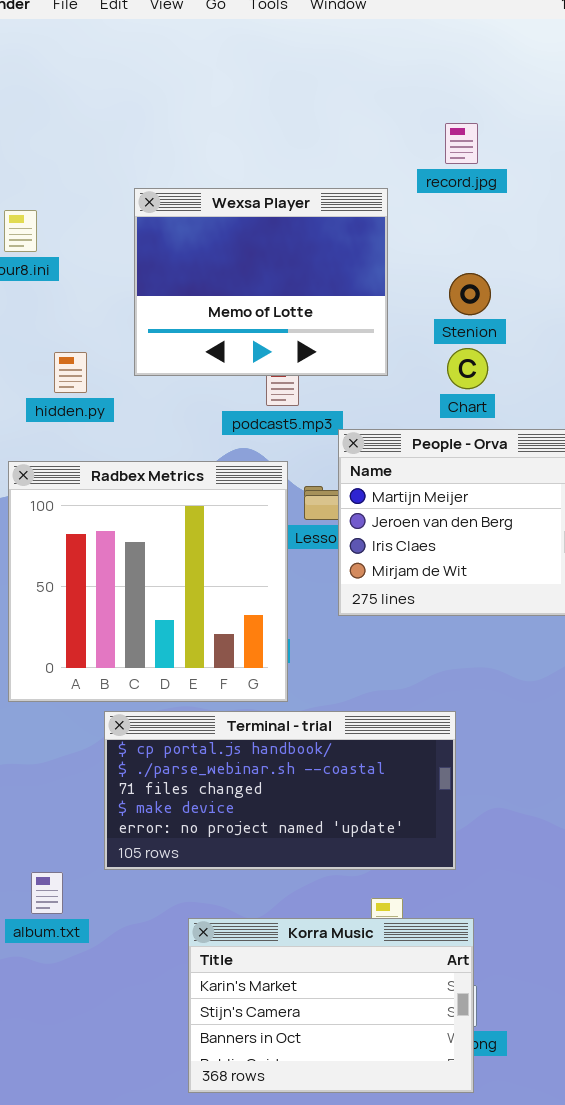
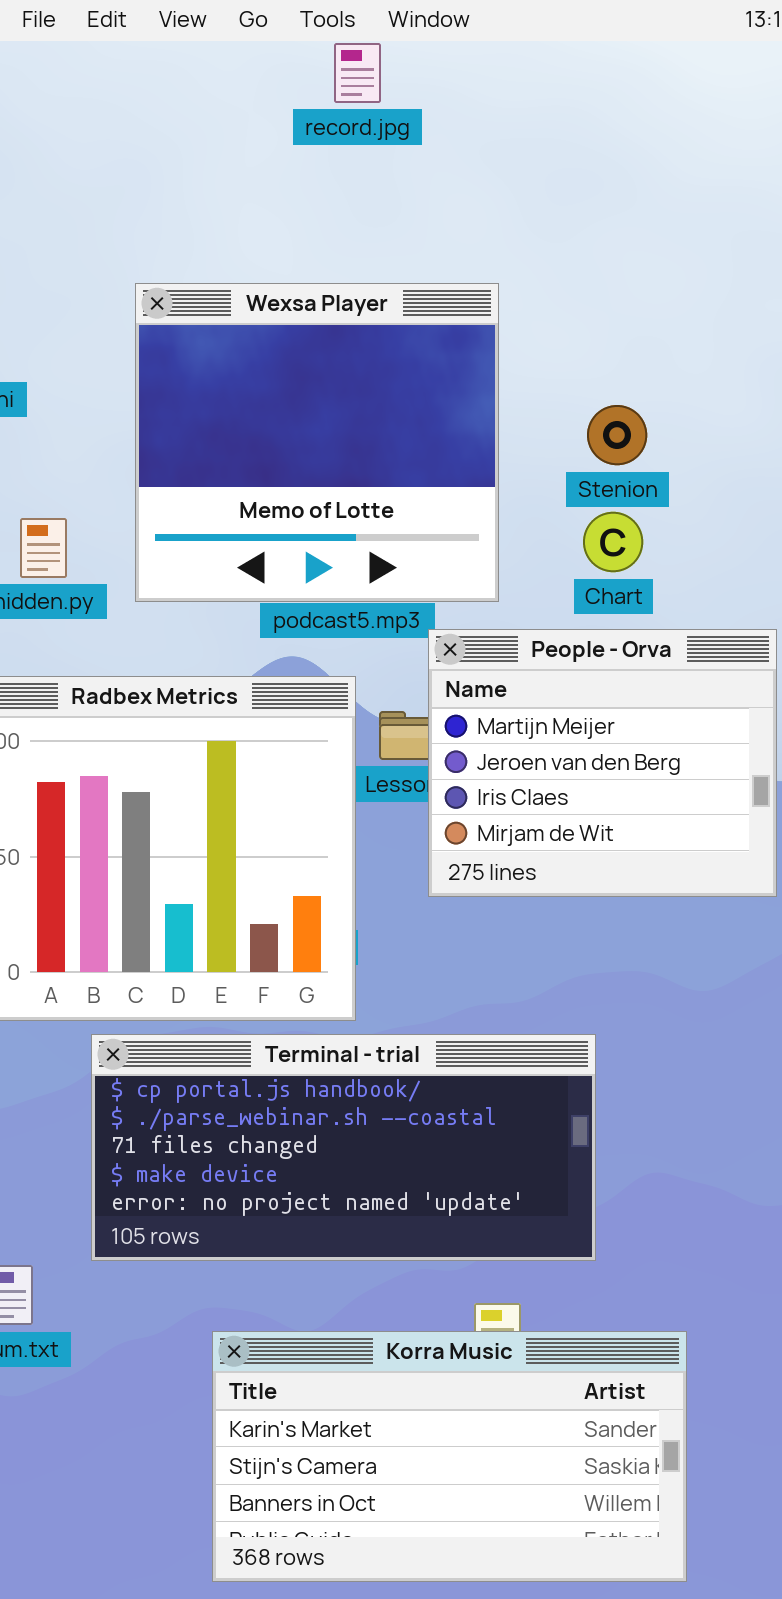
record.jpg: [445,123,478,164] -> [334,43,381,103], moved
Wexsa Player: [134,188,388,376] -> [135,283,499,602], resized
Korra Music: [188,918,474,1093] -> [212,1331,687,1582], resized

